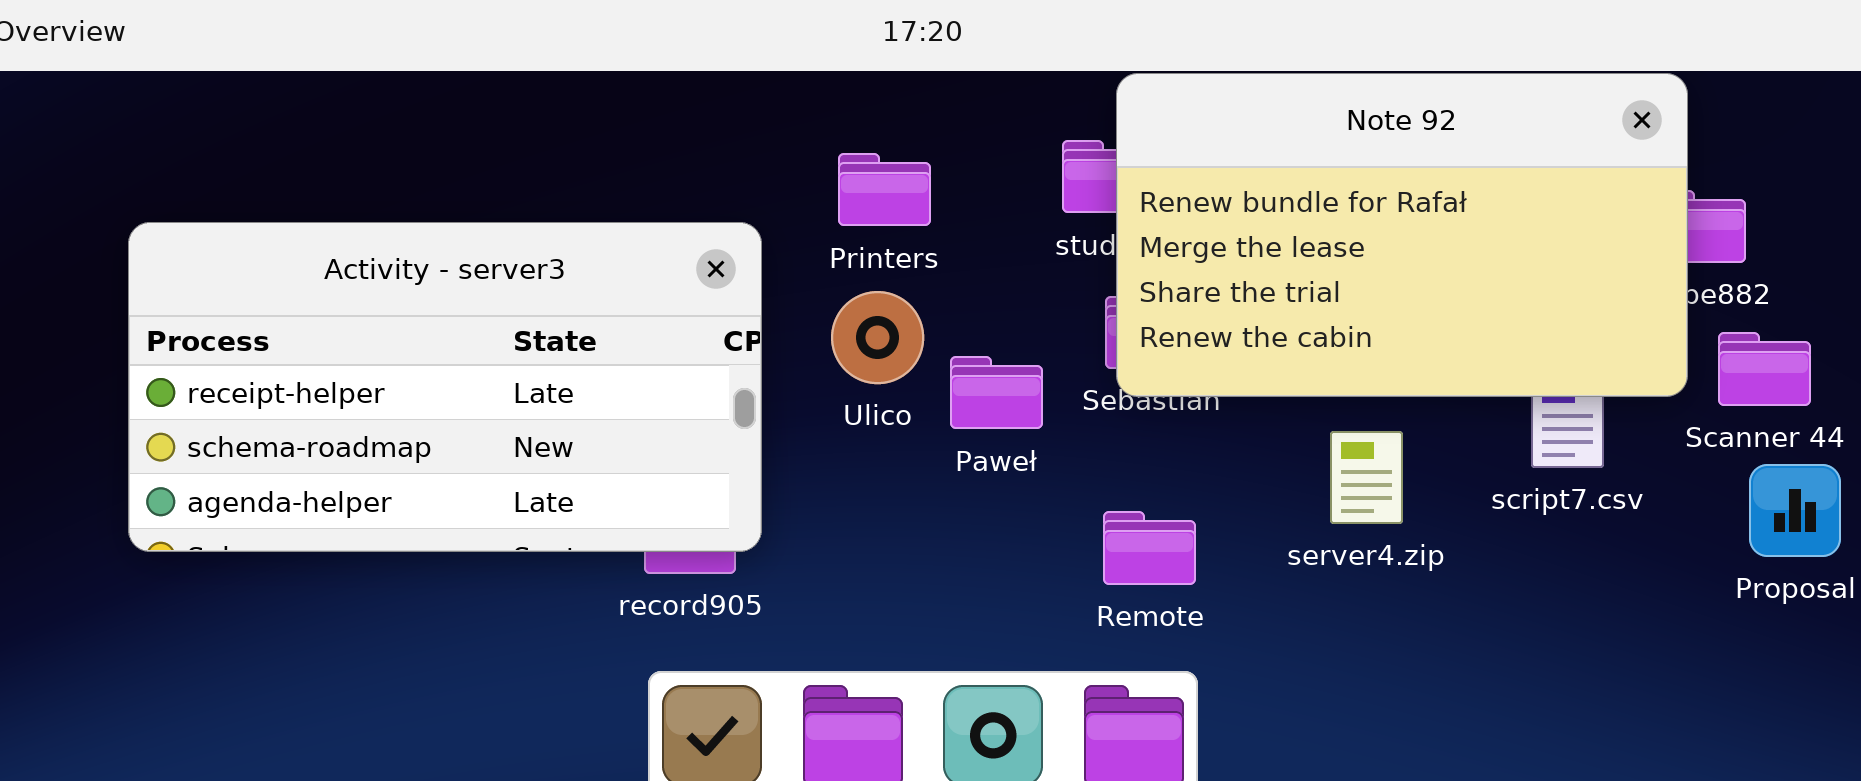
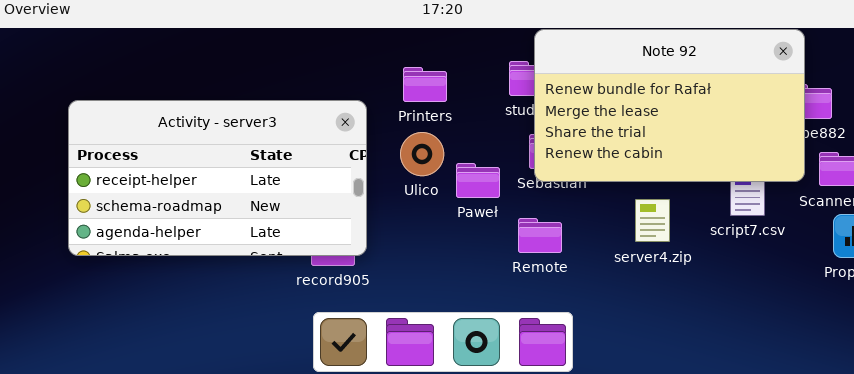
Remote: [1103,511,1196,585] -> [518,218,562,253], moved

